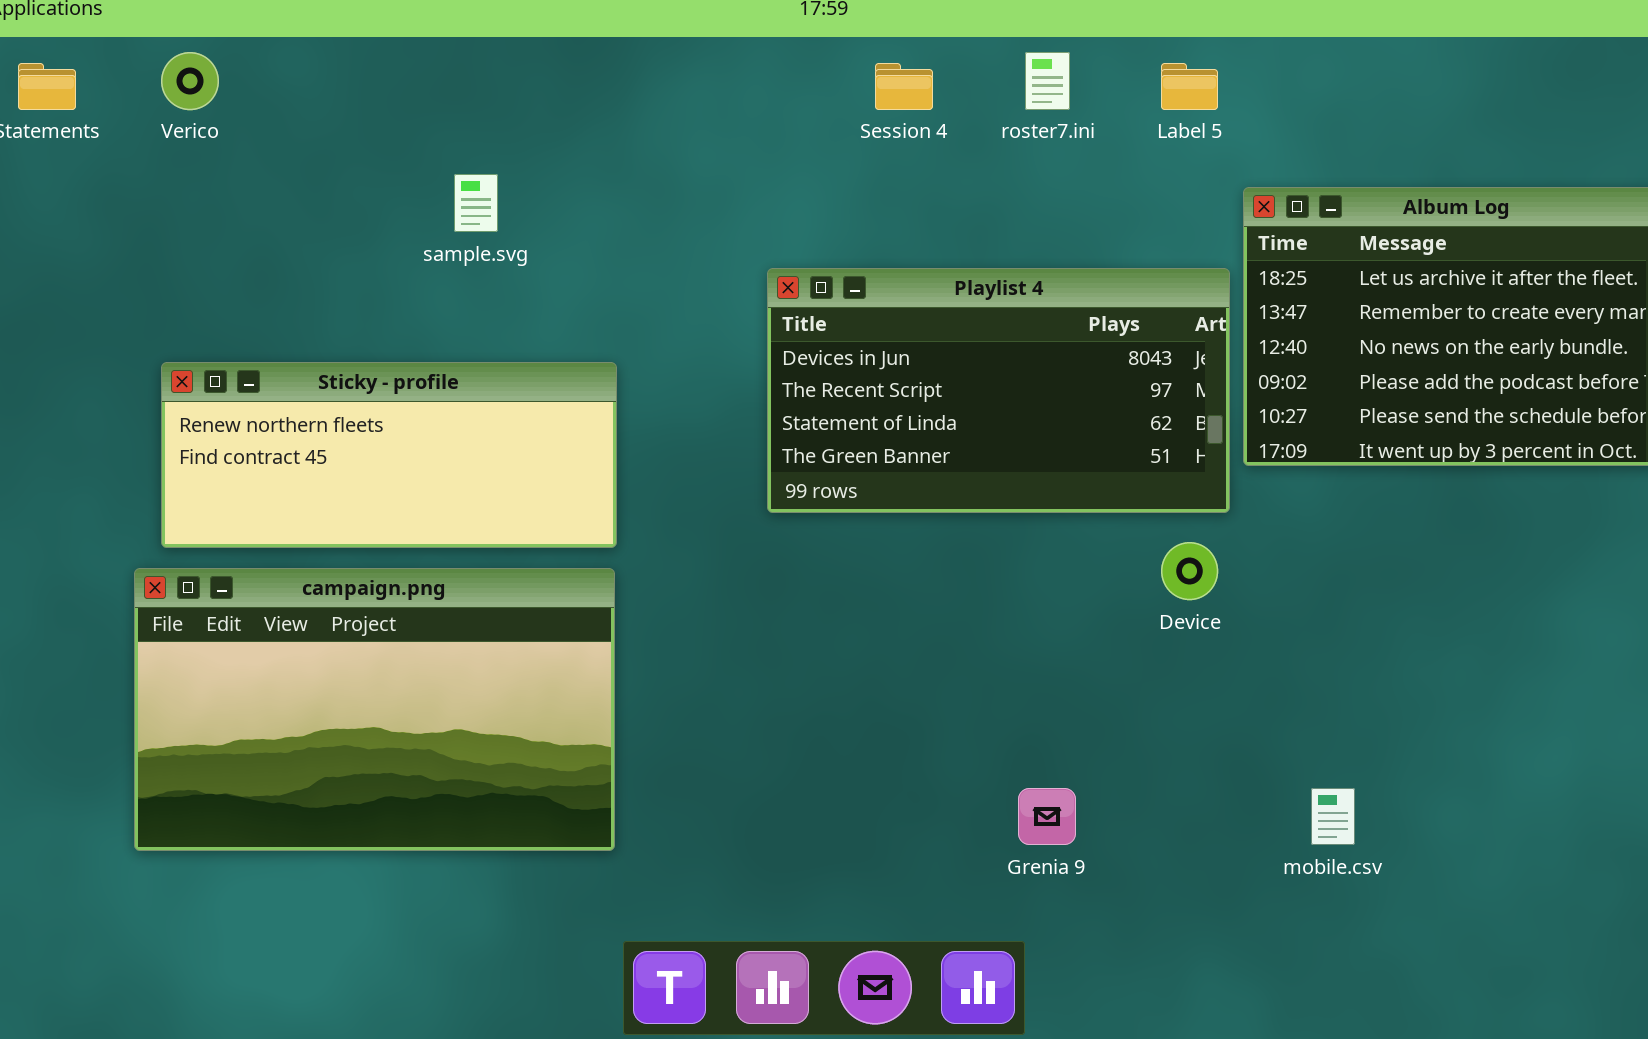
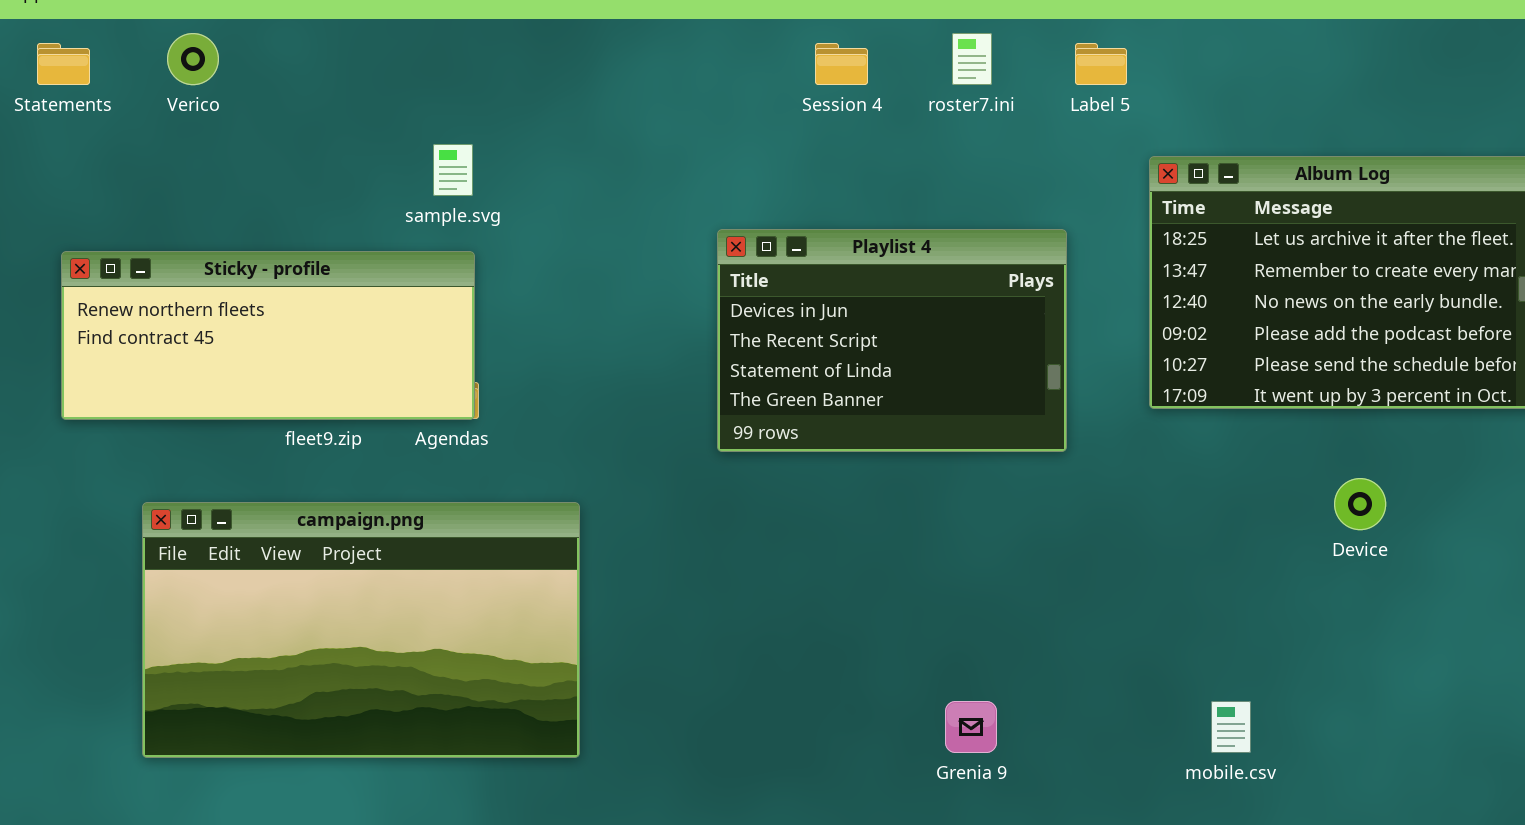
Playlist 4: [767,268,1230,513] -> [717,229,1067,452], resized
Sticky - profile: [161,362,617,548] -> [61,251,475,420], moved
Device: [1161,542,1218,600] -> [1334,478,1386,530], moved

